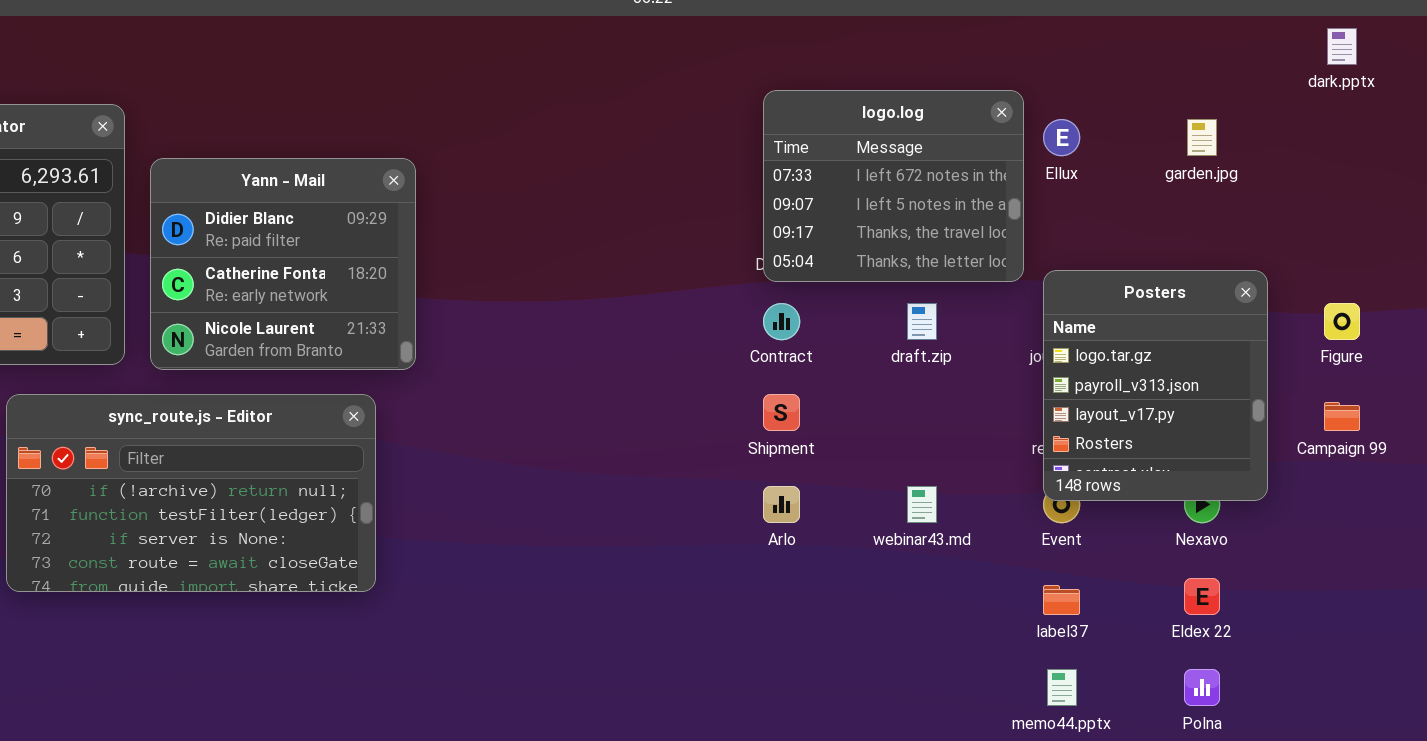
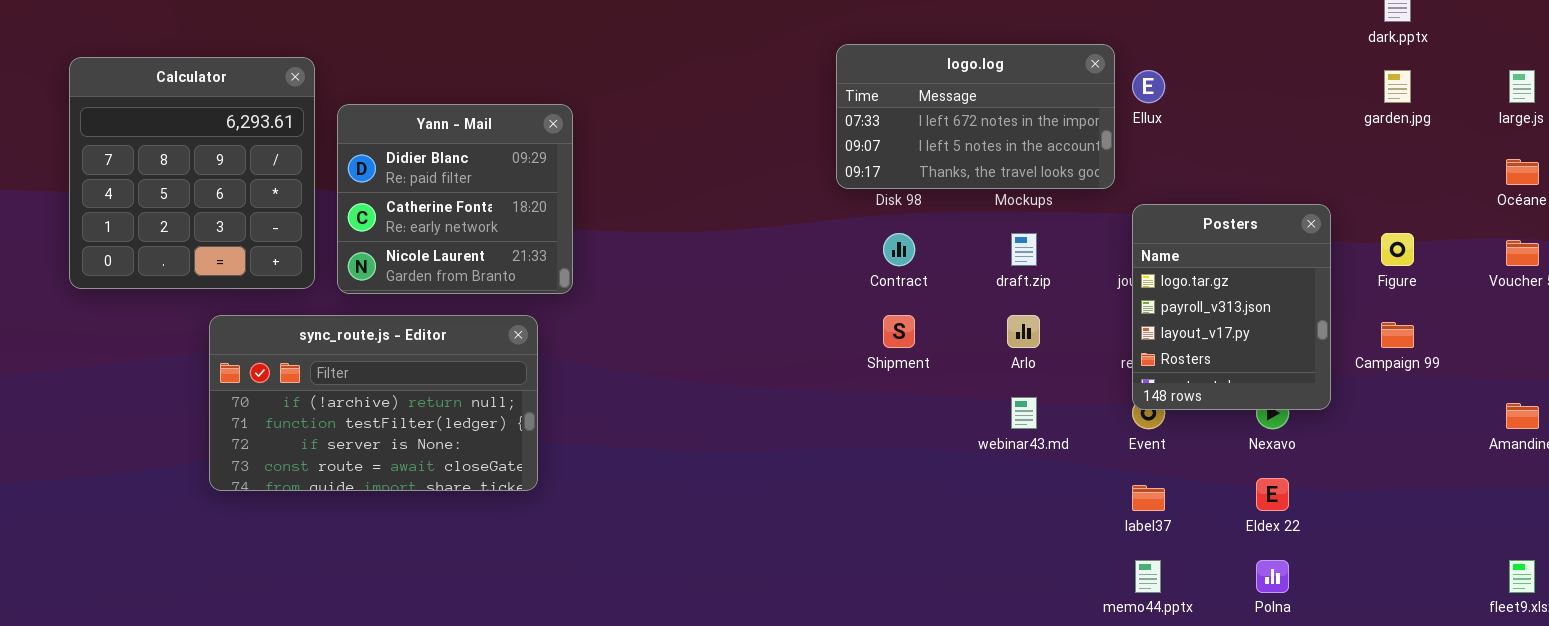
logo.log: [763,90,1024,282] -> [836,44,1115,189], resized
garden.jpg: [1187,119,1217,156] -> [1384,70,1411,103], moved
Arlo: [763,486,800,523] -> [1007,315,1040,348], moved

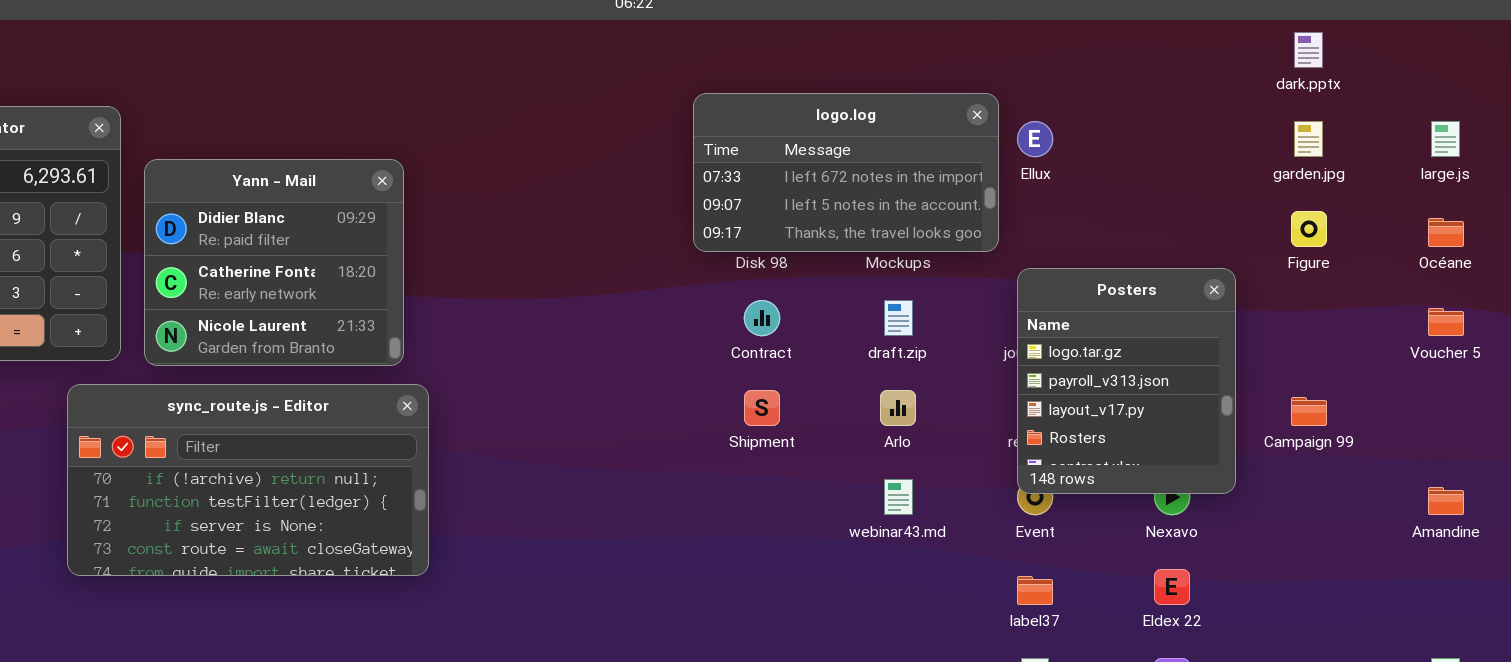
Figure: [1381,233,1414,266] -> [1291,211,1327,247], moved
sync_route.js - Editor: [209,315,538,491] -> [67,384,429,576], moved

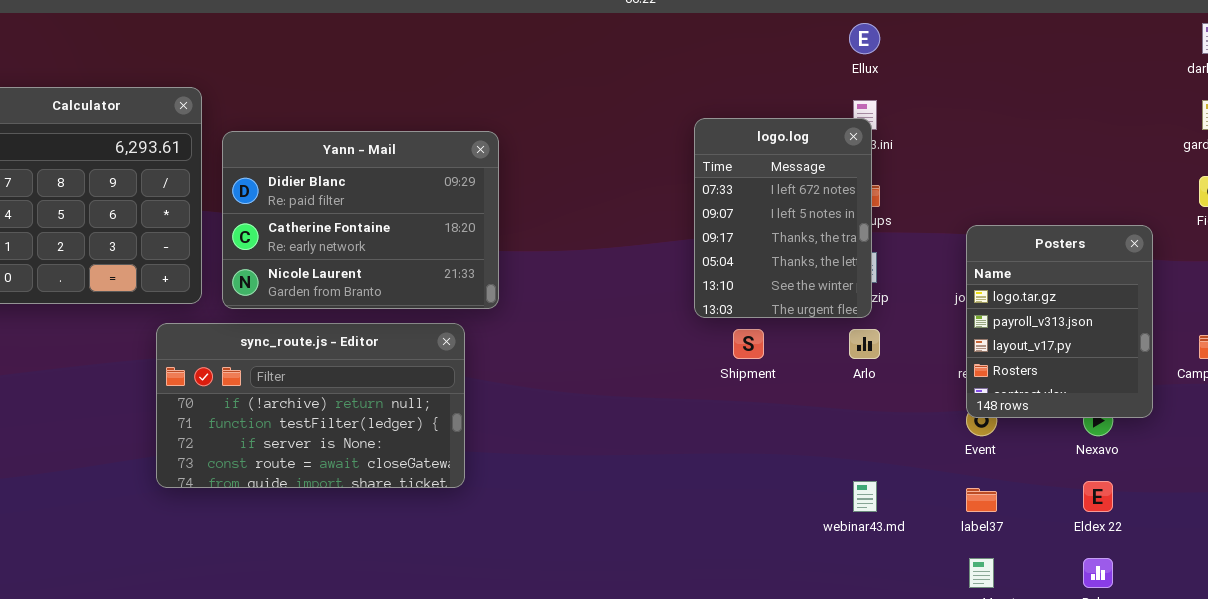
logo.log: [693,93,999,252] -> [694,118,872,318], moved, resized
Ellux: [1017,121,1053,157] -> [849,23,880,54], moved
Yann - Mail: [144,159,404,366] -> [222,131,499,309], resized
webinar43.md: [884,479,913,515] -> [853,481,877,512], moved

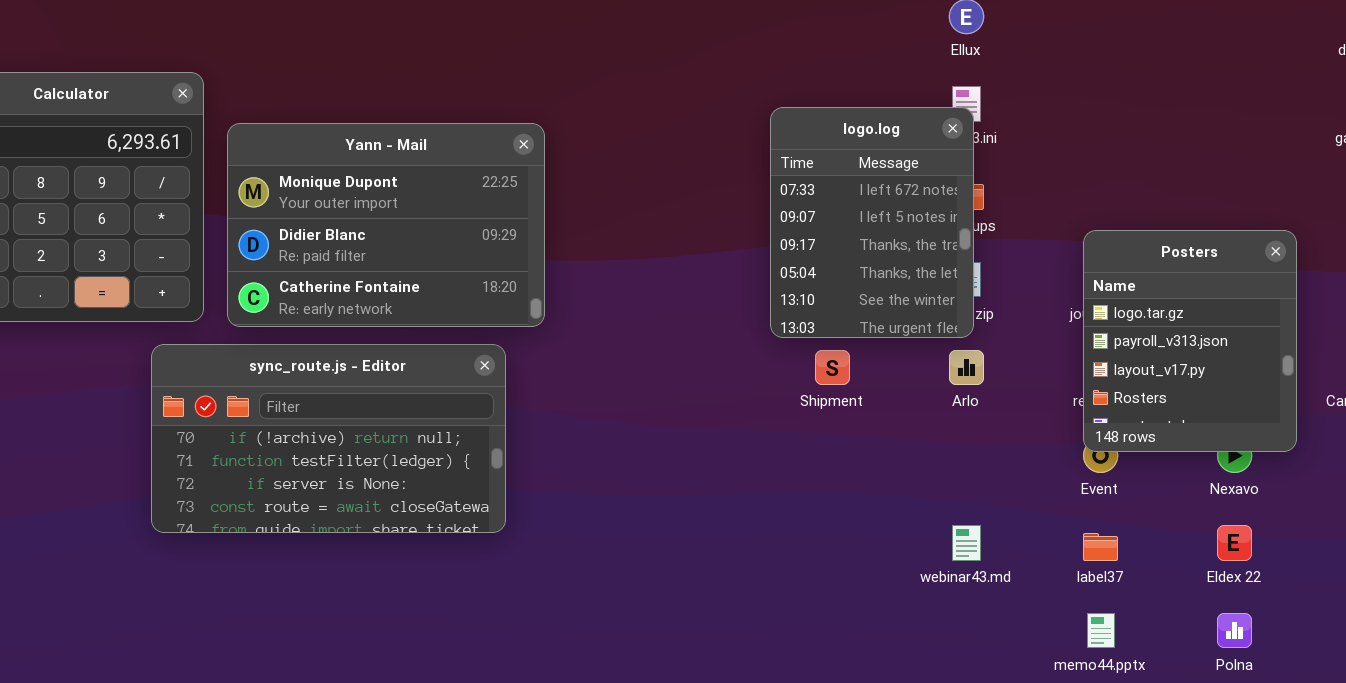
Yann - Mail: [222,131,499,309] -> [227,123,545,327], scrolled up 1 row

